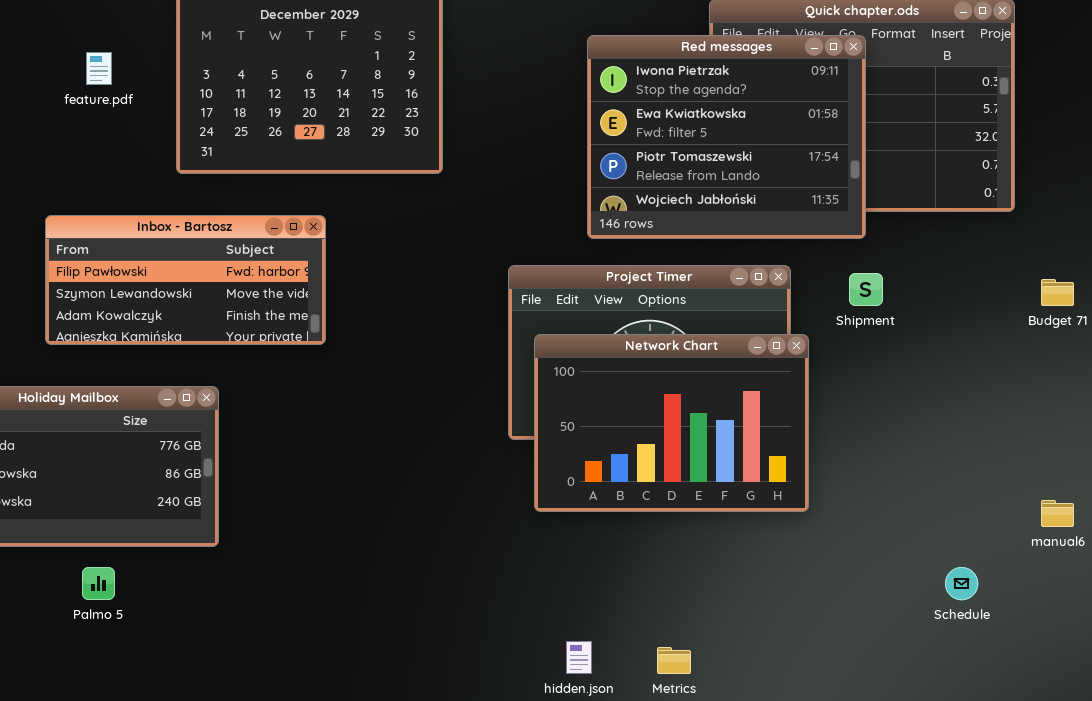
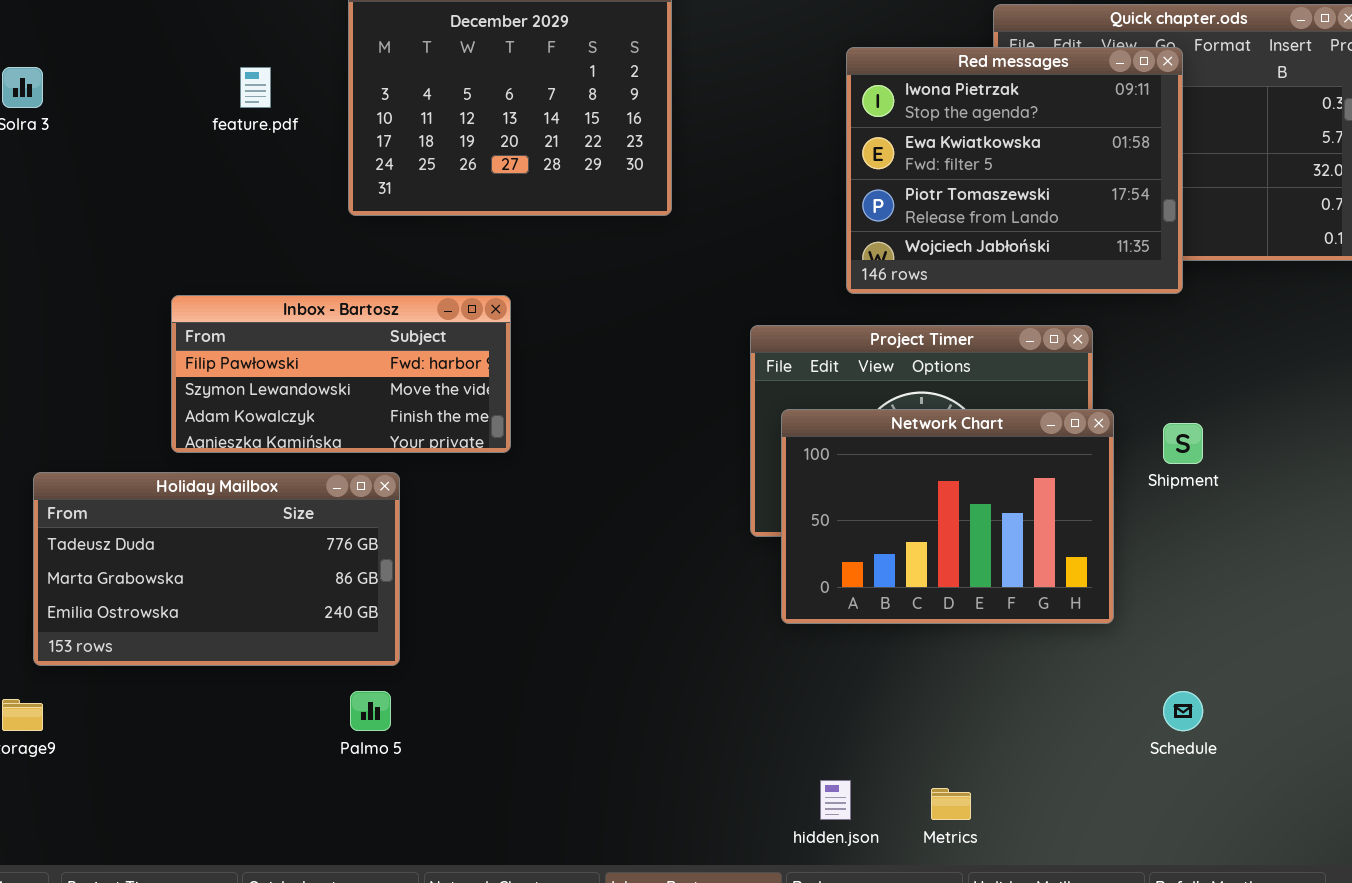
Inbox - Bartosz: [45,215,326,345] -> [171,295,511,453], moved
Shipment: [849,273,883,306] -> [1163,423,1203,464], moved
Palmo 5: [82,567,115,600] -> [350,691,391,731], moved
Schedule: [945,567,978,600] -> [1163,691,1203,731], moved

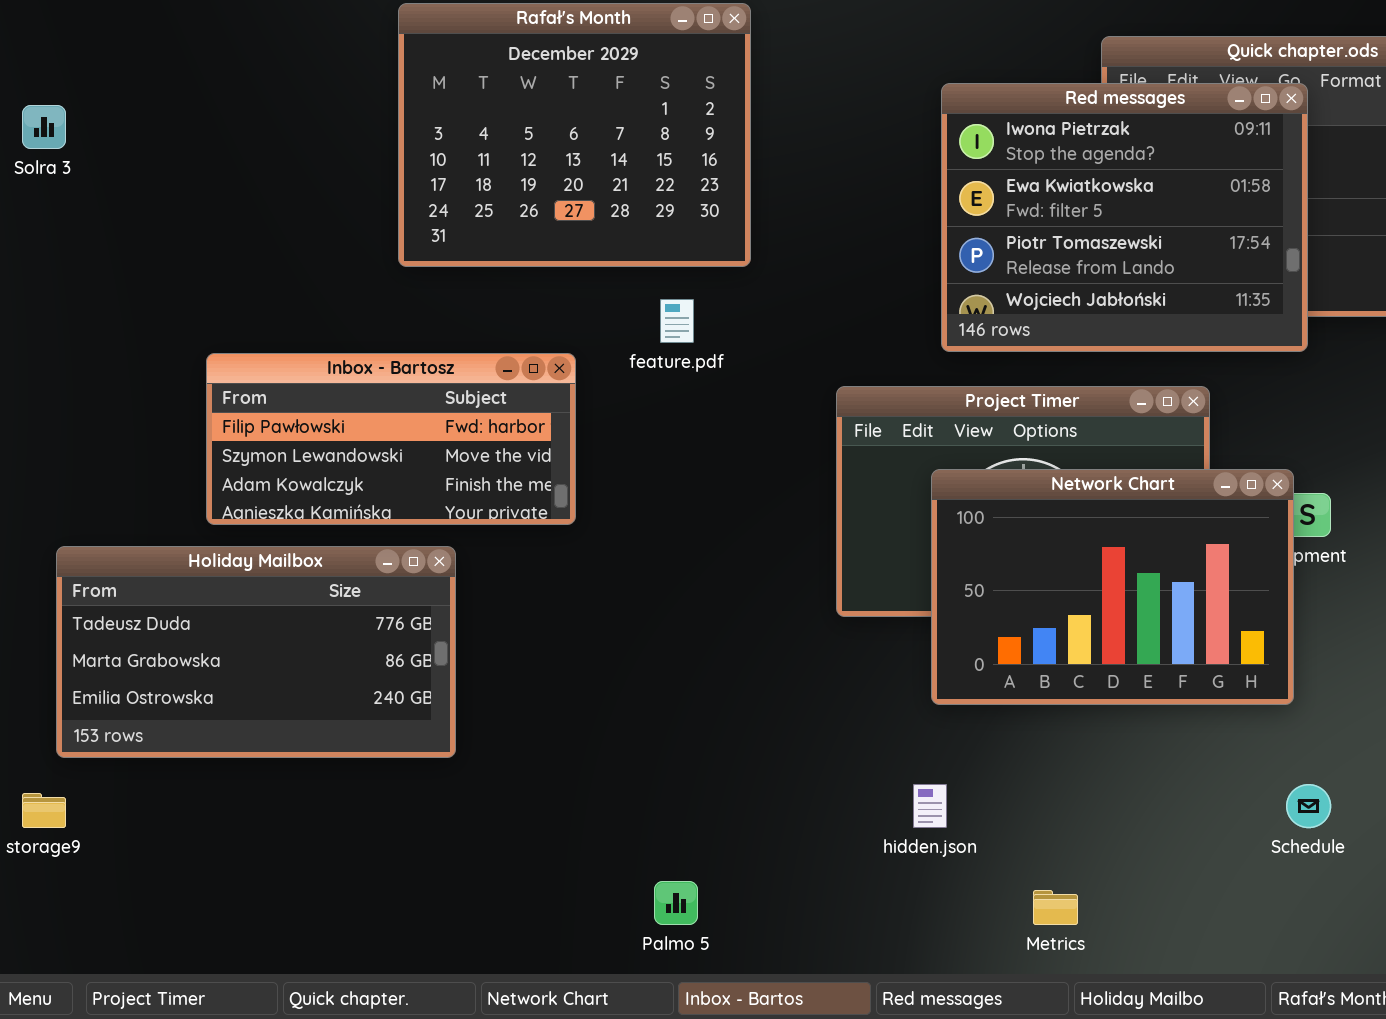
feature.pdf: [240,67,271,108] -> [660,299,694,343], moved
Network Chart: [781,409,1114,624] -> [931,469,1294,705], moved
Palmo 5: [350,691,391,731] -> [654,881,698,925], moved
hidden.json: [820,780,851,820] -> [913,784,947,828], moved

